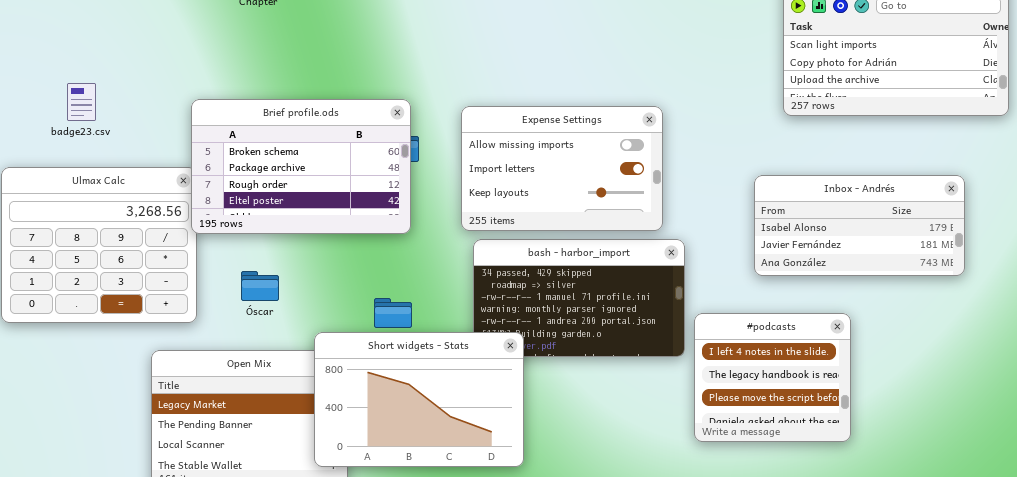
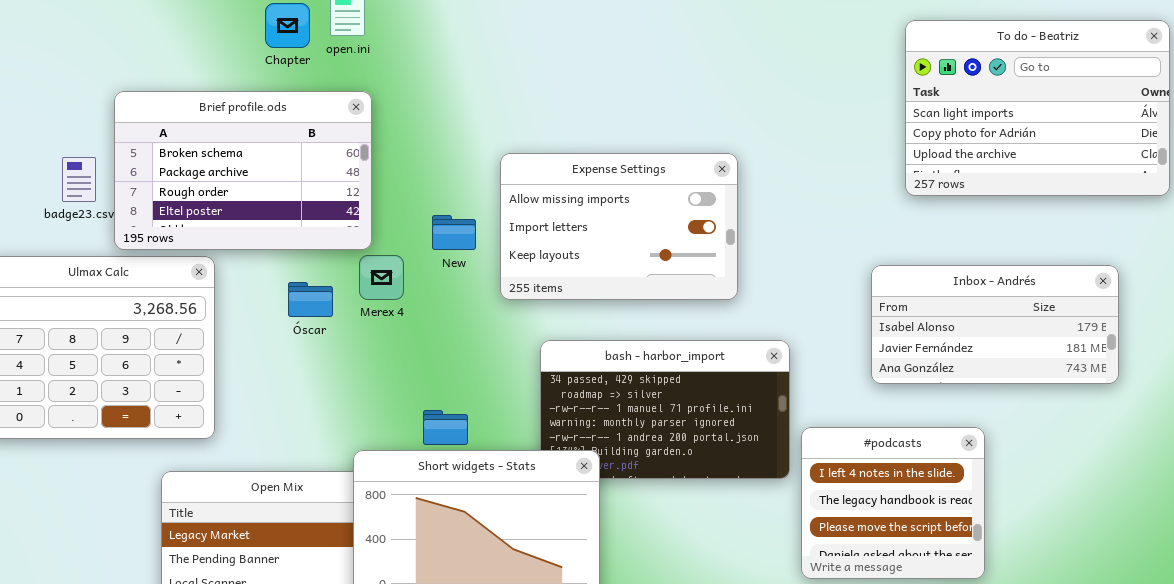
Brief profile.ods: [191,99,411,234] -> [114,91,372,250], moved
Expense Settings: [461,106,663,231] -> [500,153,738,300], moved
Óscar: [241,271,279,301] -> [288,282,333,317], moved

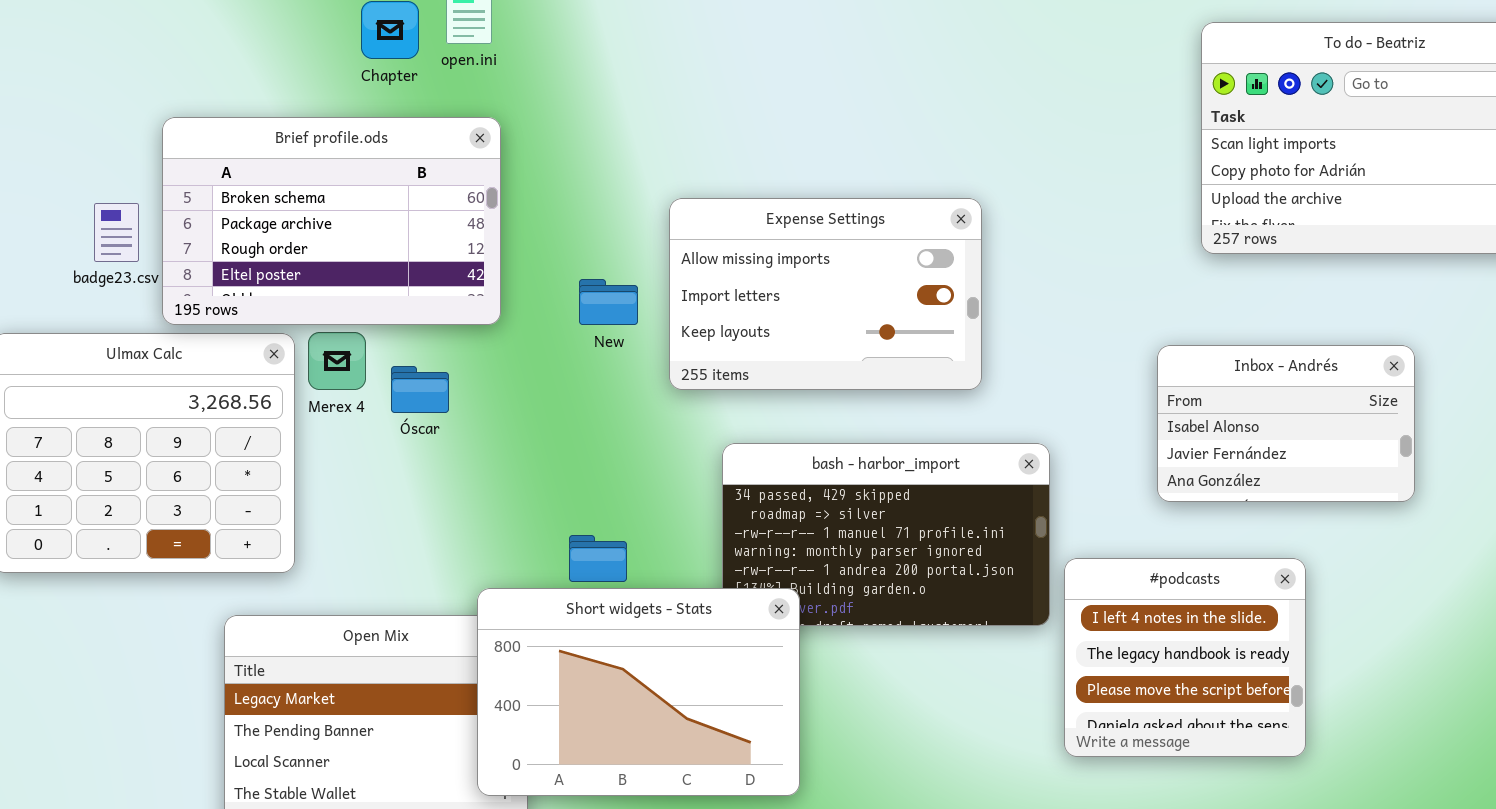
Merex 4: [359,255,404,300] -> [308,332,366,390], moved
Inbox - Andrés: [871,265,1119,384] -> [1157,345,1415,502], resized

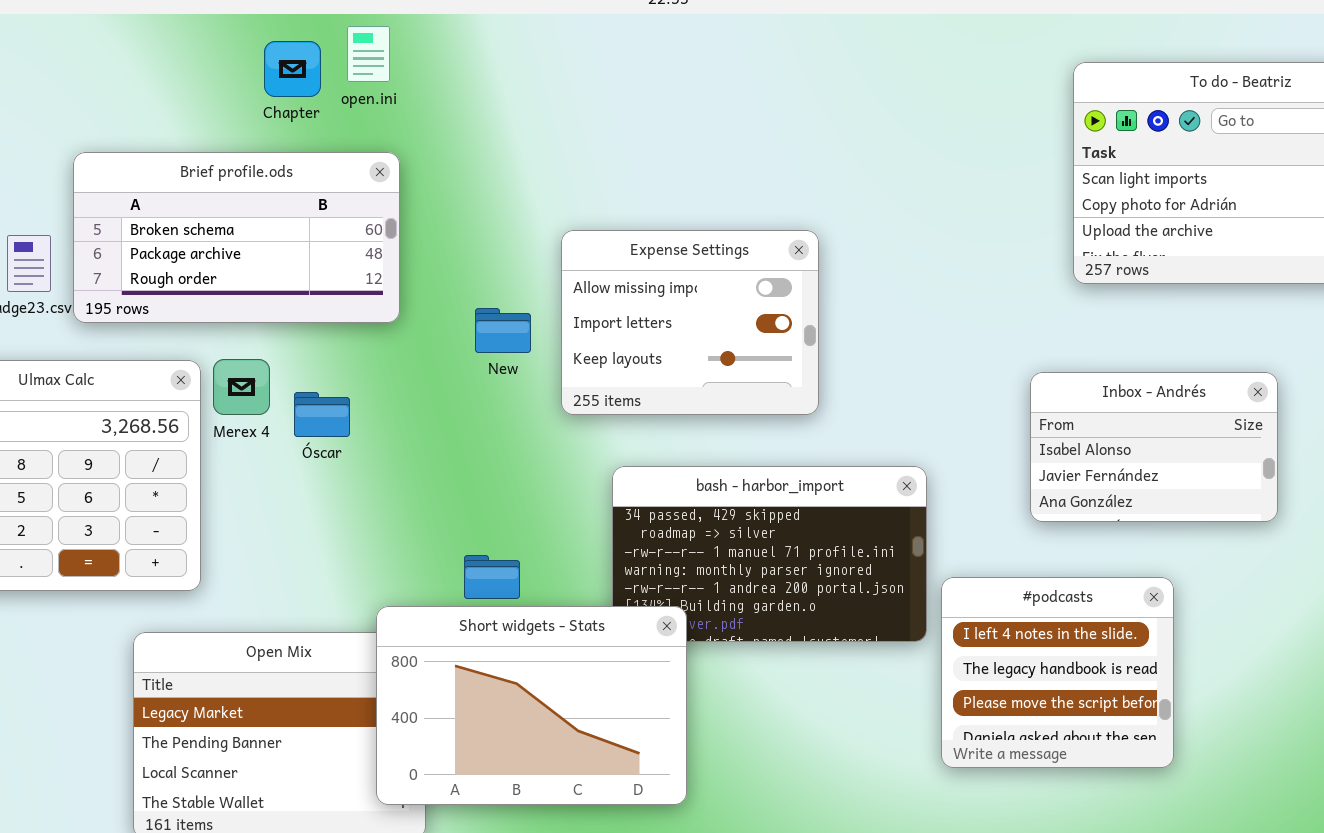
Brief profile.ods: [162,117,501,325] -> [73,152,400,323], resized
Expense Settings: [669,198,982,390] -> [561,230,819,415], resized

